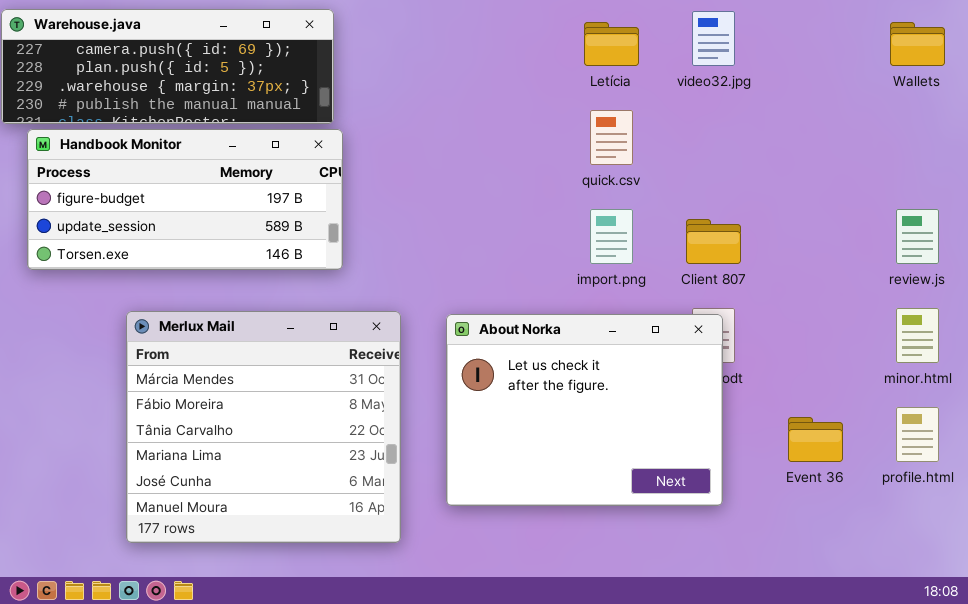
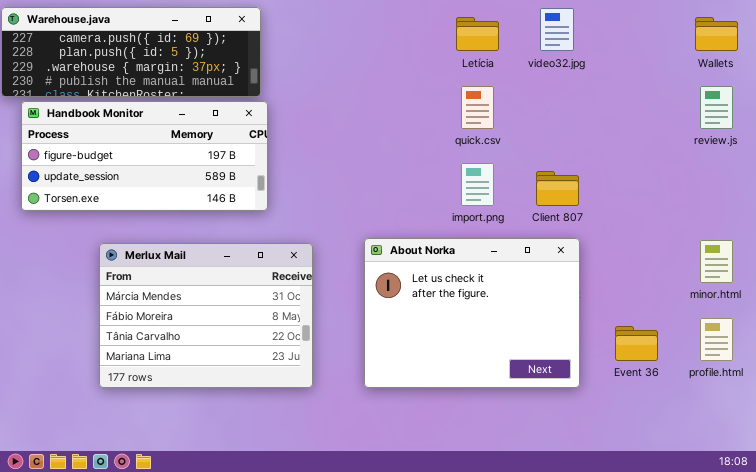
review.js: [896,209,939,264] -> [700,86,733,129], moved
Merlux Mail: [126,311,401,543] -> [99,243,313,388], resized
About Norka: [446,314,723,506] -> [364,238,580,388], moved

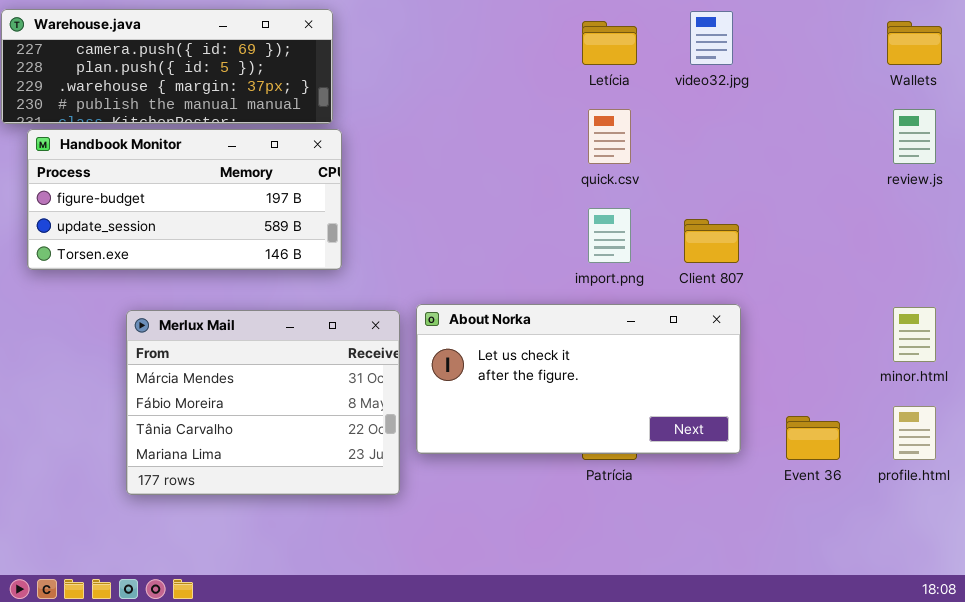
About Norka: [364,238,580,388] -> [416,304,741,454], resized

